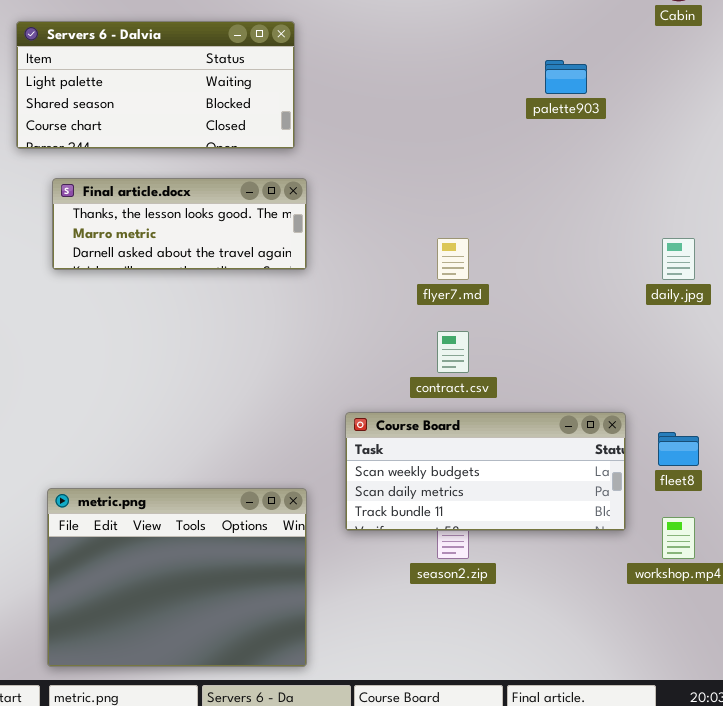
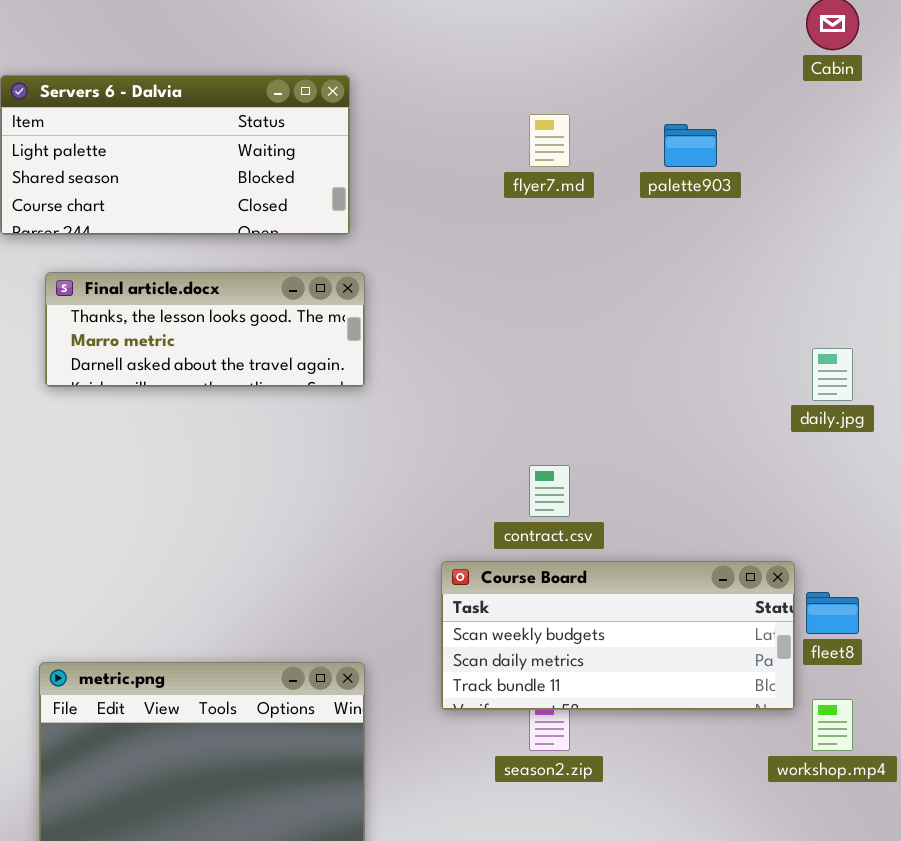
flyer7.md: [437,238,469,280] -> [529,114,570,167], moved
Course Board: [345,412,626,531] -> [441,561,795,710], moved

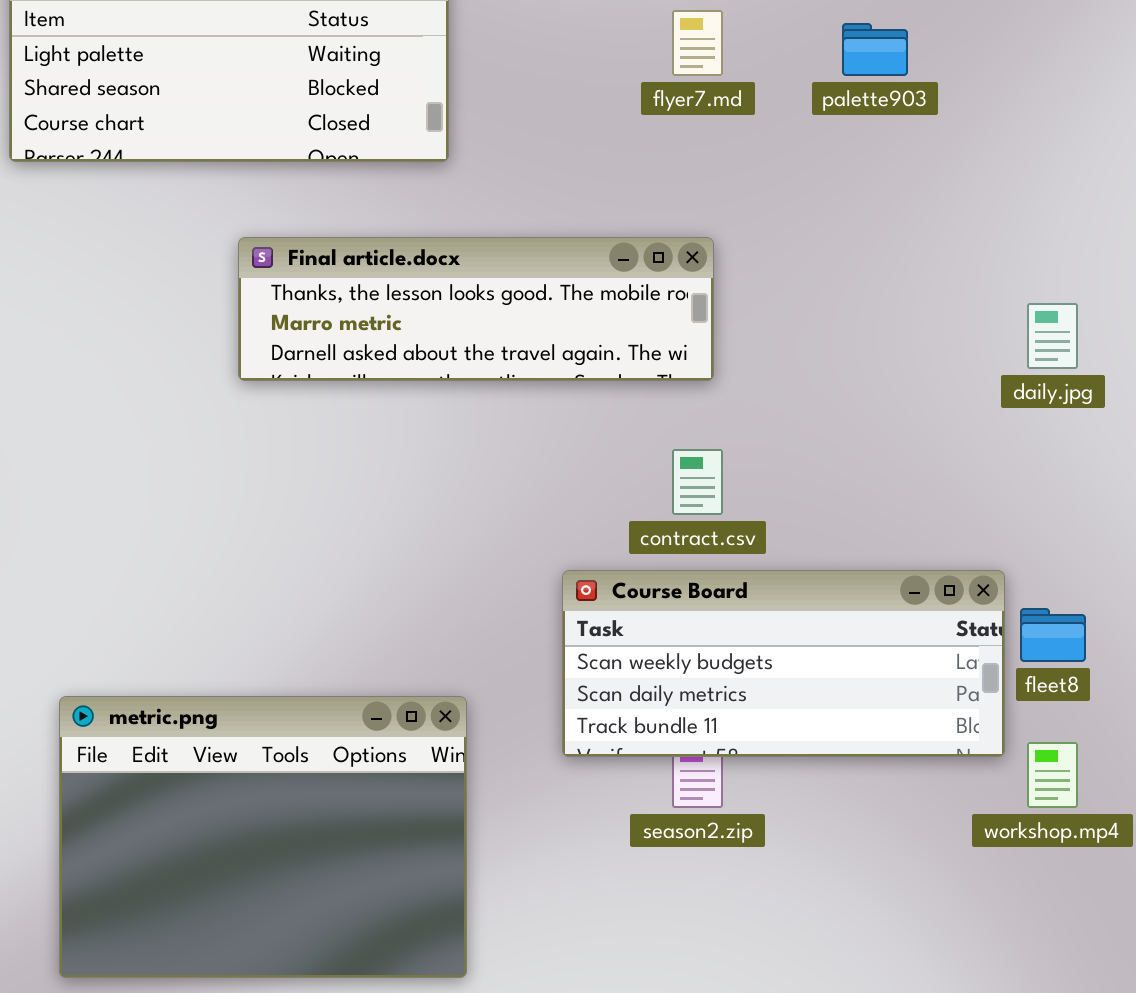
Final article.docx: [45,272,365,387] -> [238,237,714,381], moved, resized

